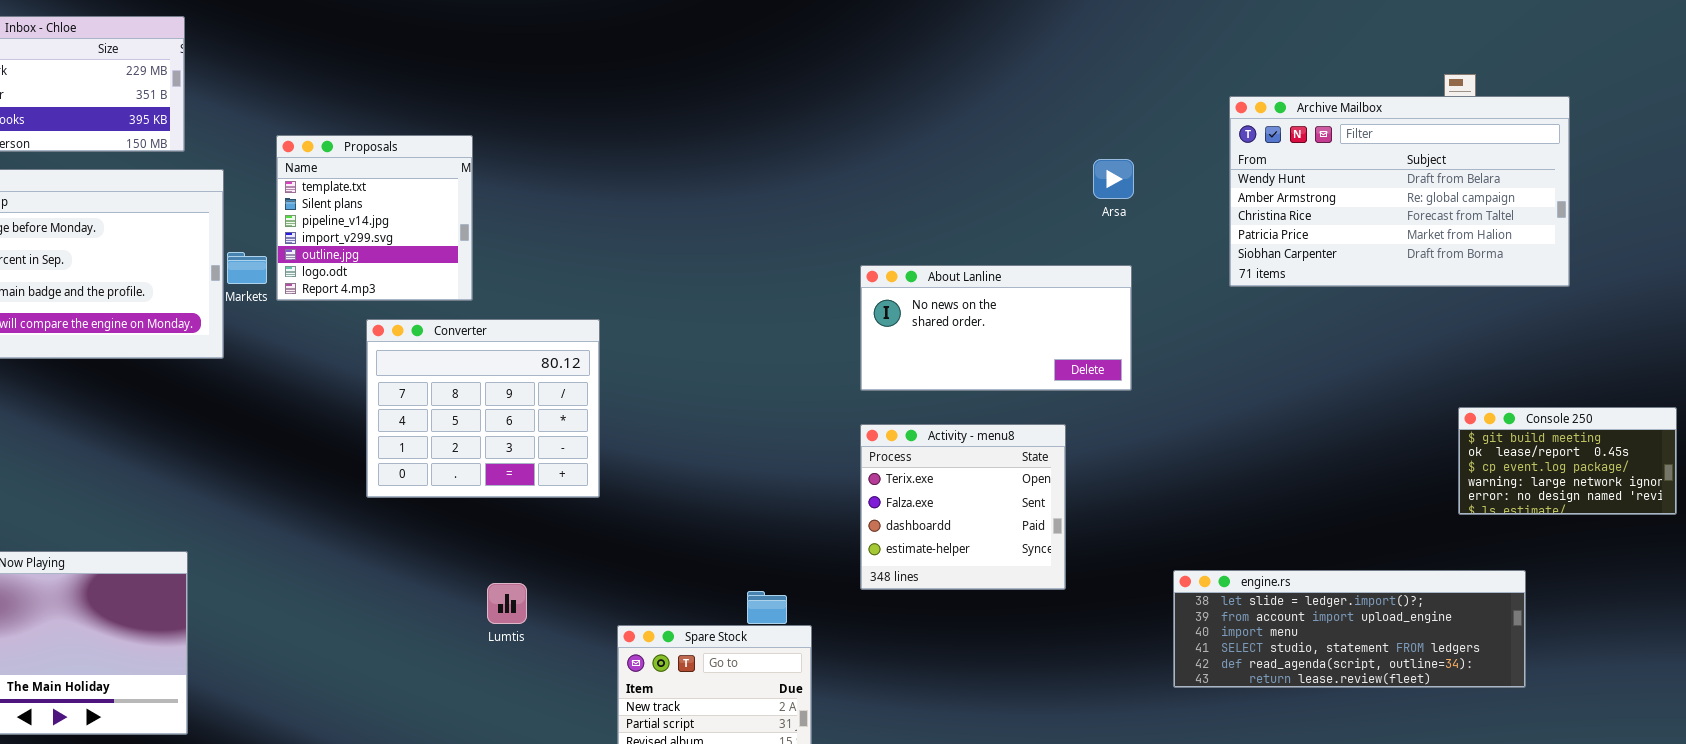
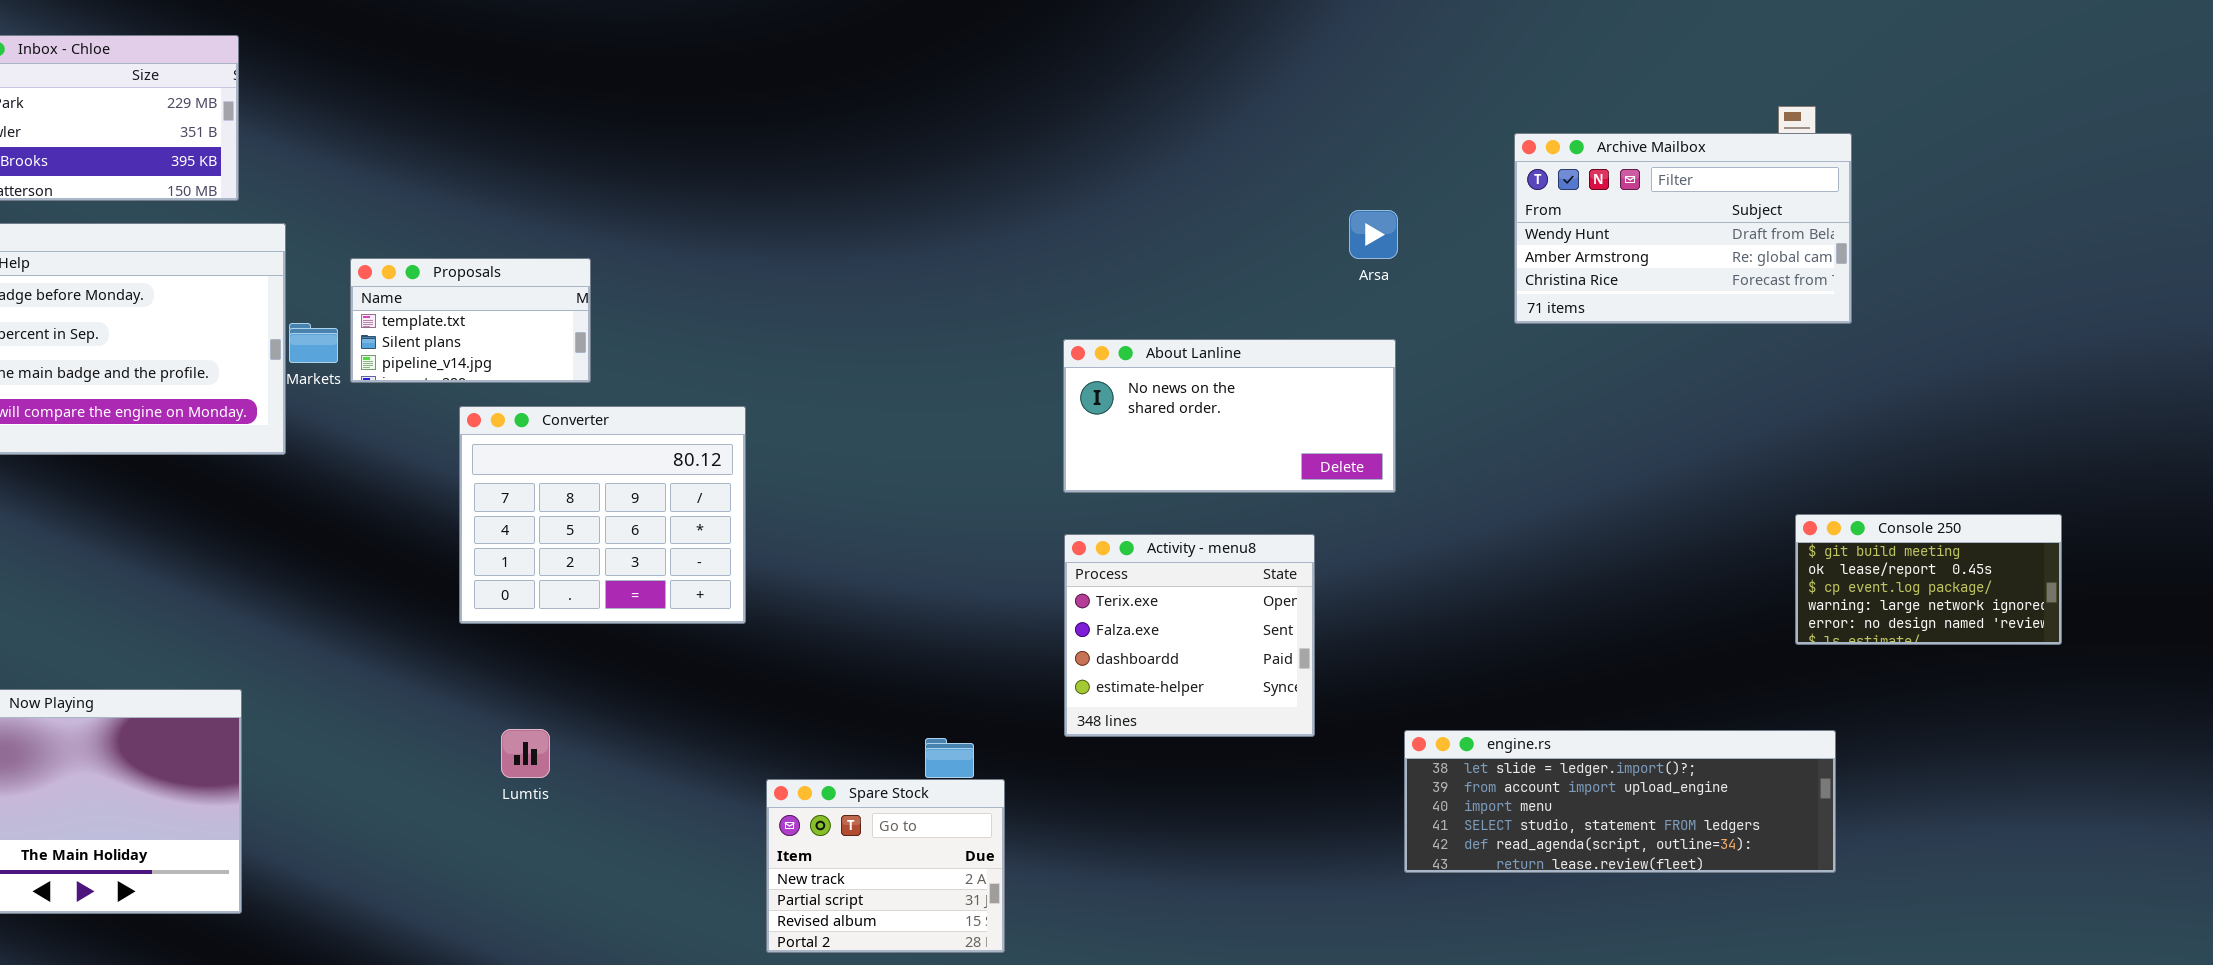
Archive Mailbox: [1229,96,1570,287] -> [1514,133,1852,324], resized
Proposals: [276,135,473,301] -> [350,258,591,383], resized
engine.rs: [1173,570,1526,688] -> [1404,730,1836,873], moved
Lumtis: [487,583,527,624] -> [501,729,550,778], moved

